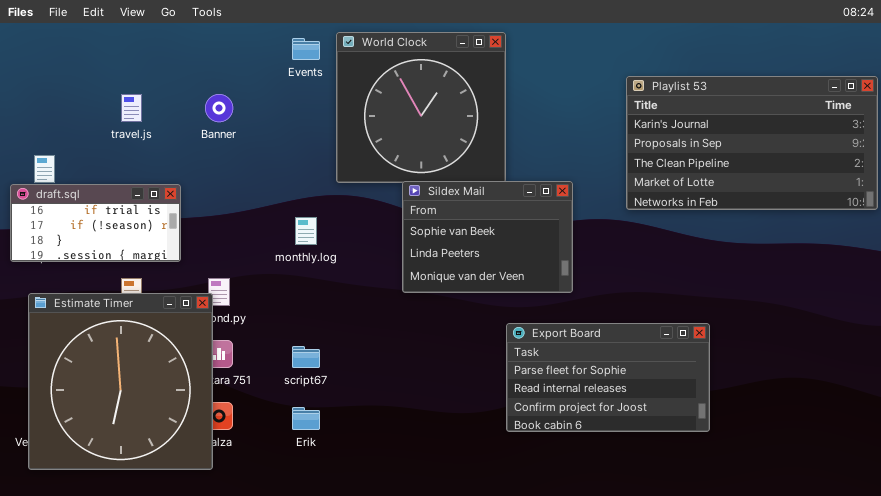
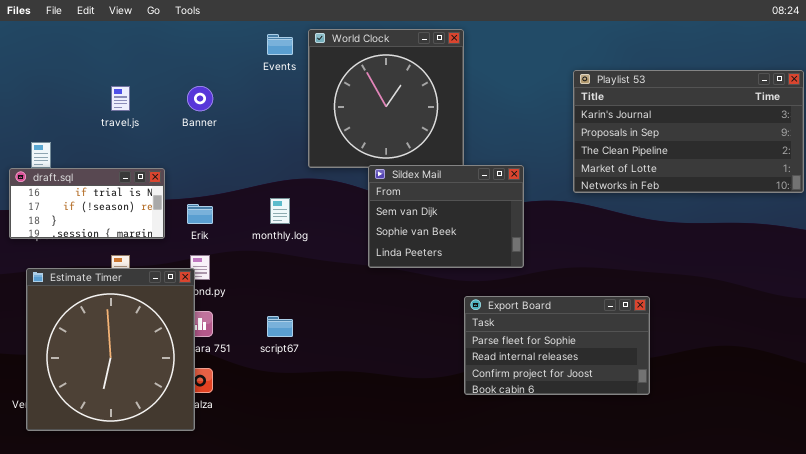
Sildex Mail: [402,181,573,293] -> [368,165,524,268], scrolled up 1 row
Erik: [292,407,320,430] -> [187,204,213,224], moved

